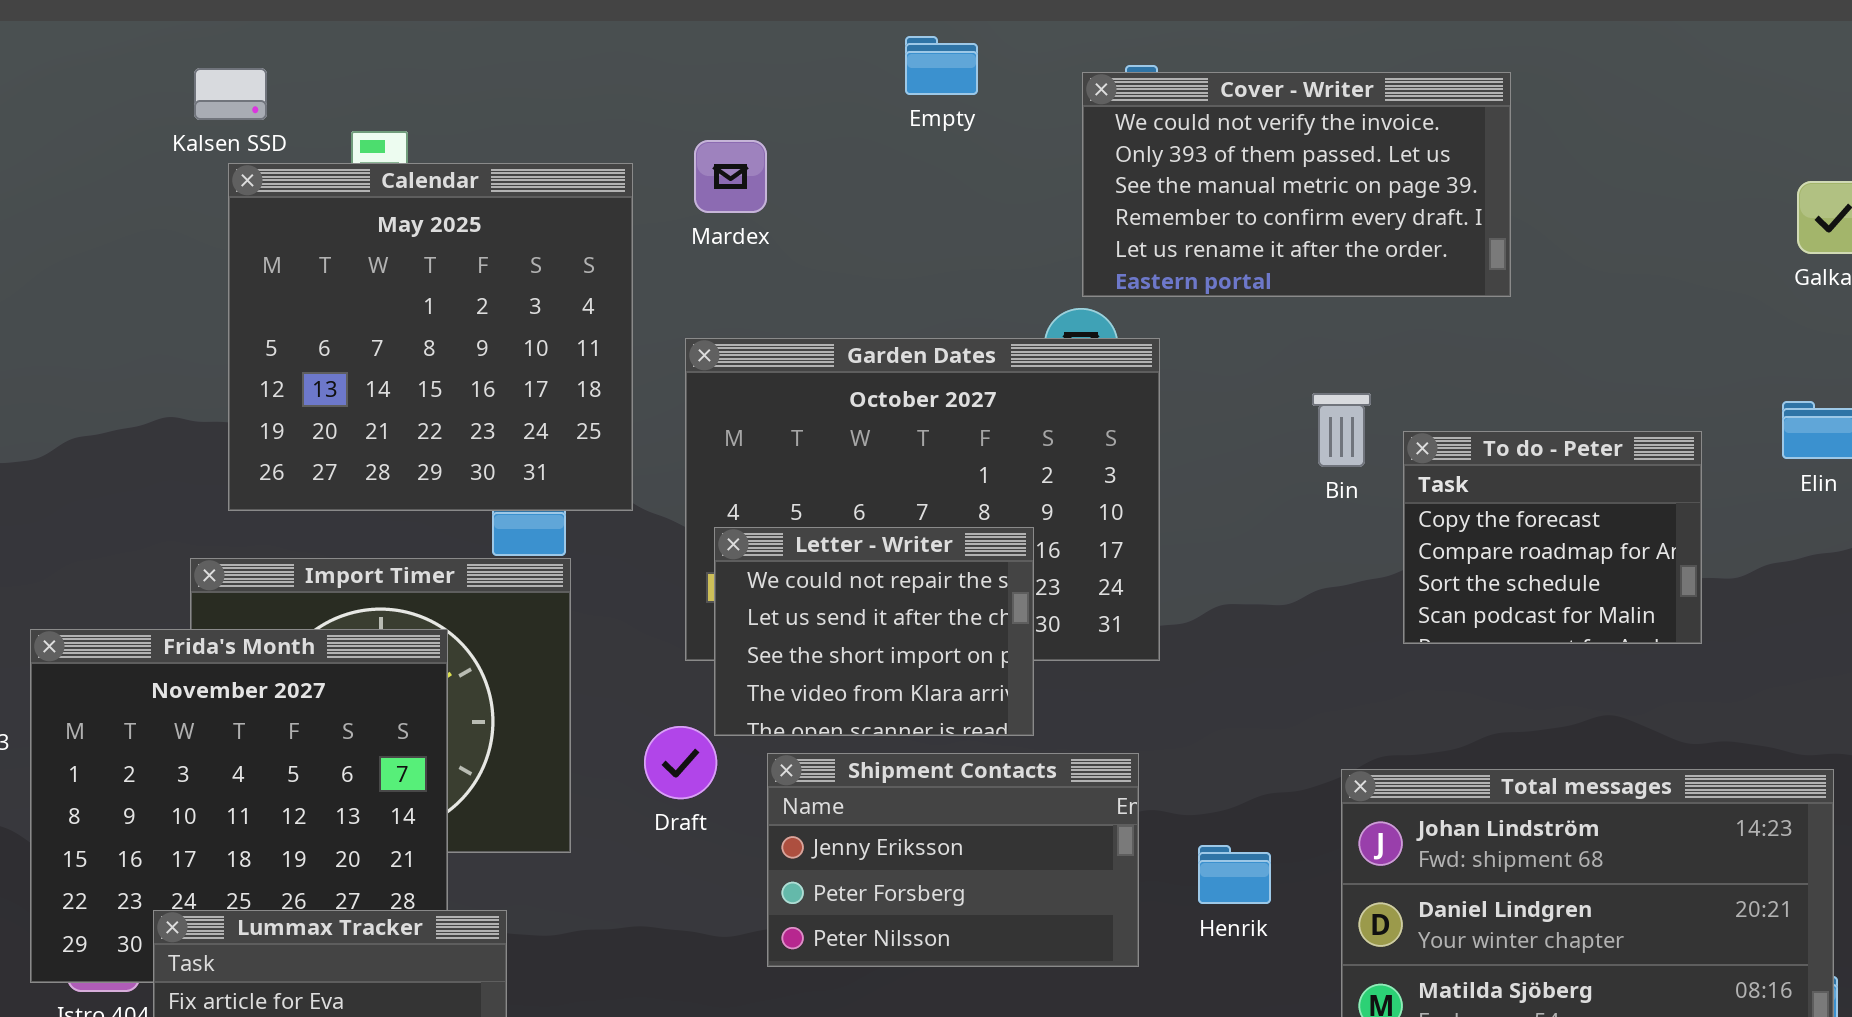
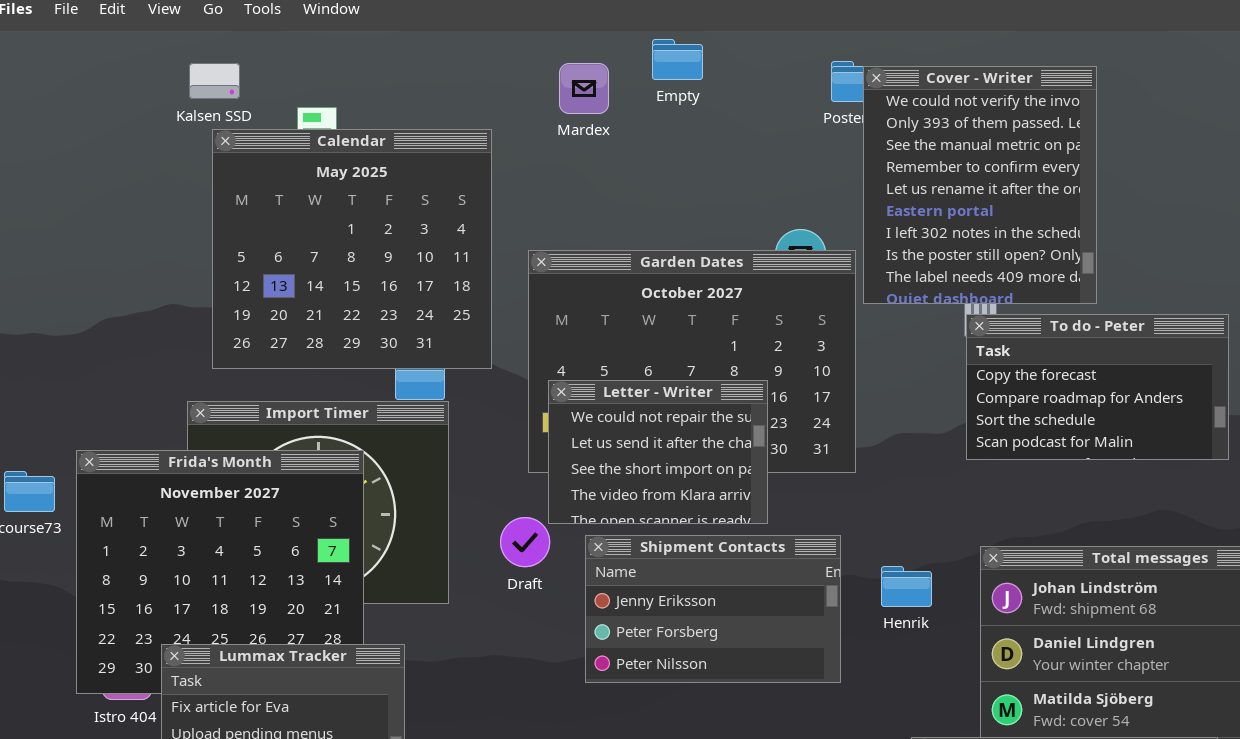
Empty: [905,36,978,95] -> [652,39,703,80], moved
Cover - Writer: [1082,72,1511,297] -> [863,66,1097,304], resized
Mardex: [694,140,767,213] -> [559,63,609,114], moved
To do - Peter: [1403,431,1702,644] -> [966,314,1229,460], resized
Henrik: [1198,845,1271,904] -> [881,566,932,607], moved

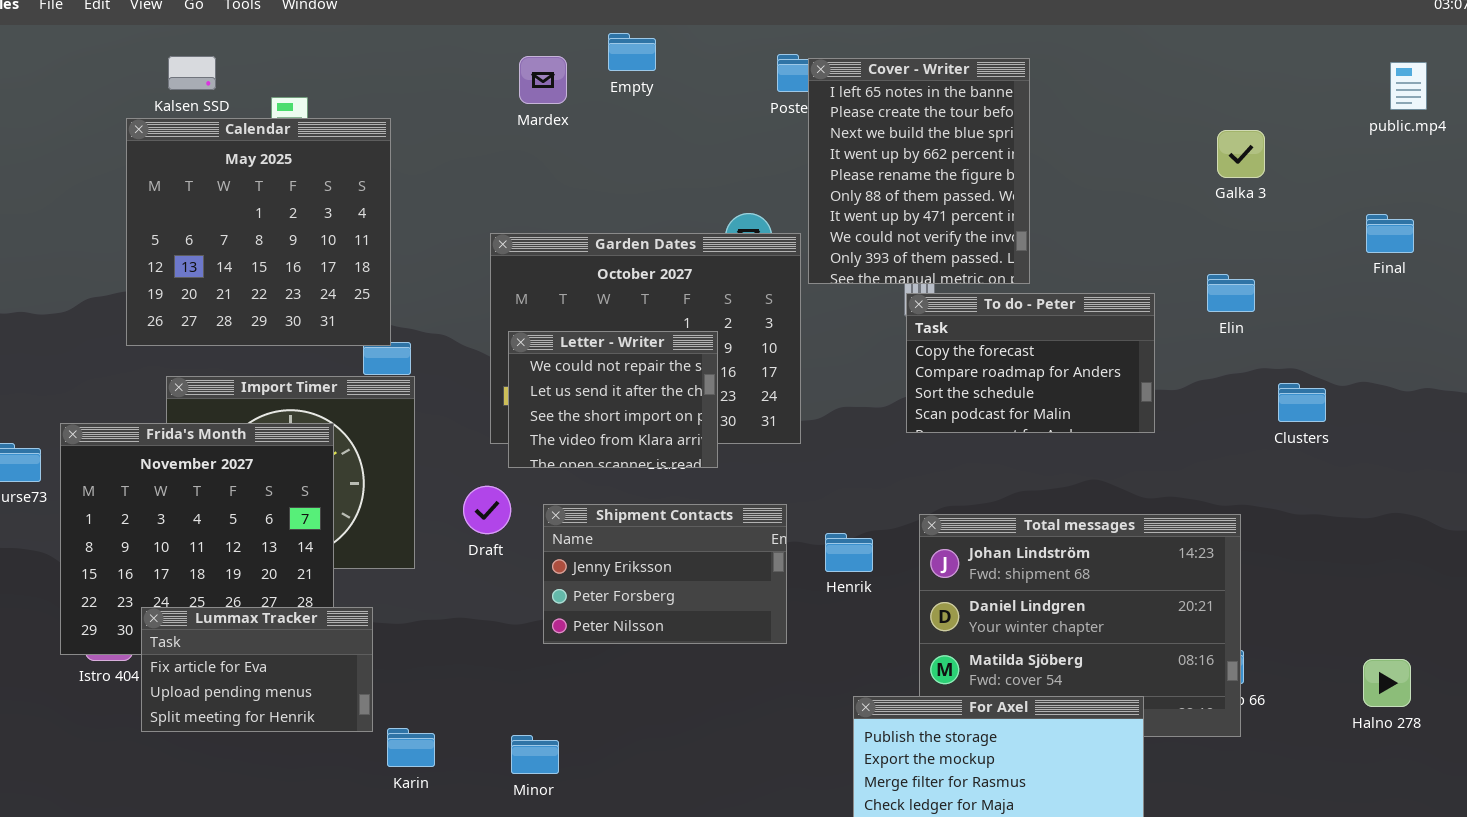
Cover - Writer: [863,66,1097,304] -> [808,58,1030,284], scrolled up 7 rows
Calendar: [212,129,492,369] -> [126,118,391,346], moved
Letter - Writer: [548,380,768,524] -> [508,331,718,468], moved

